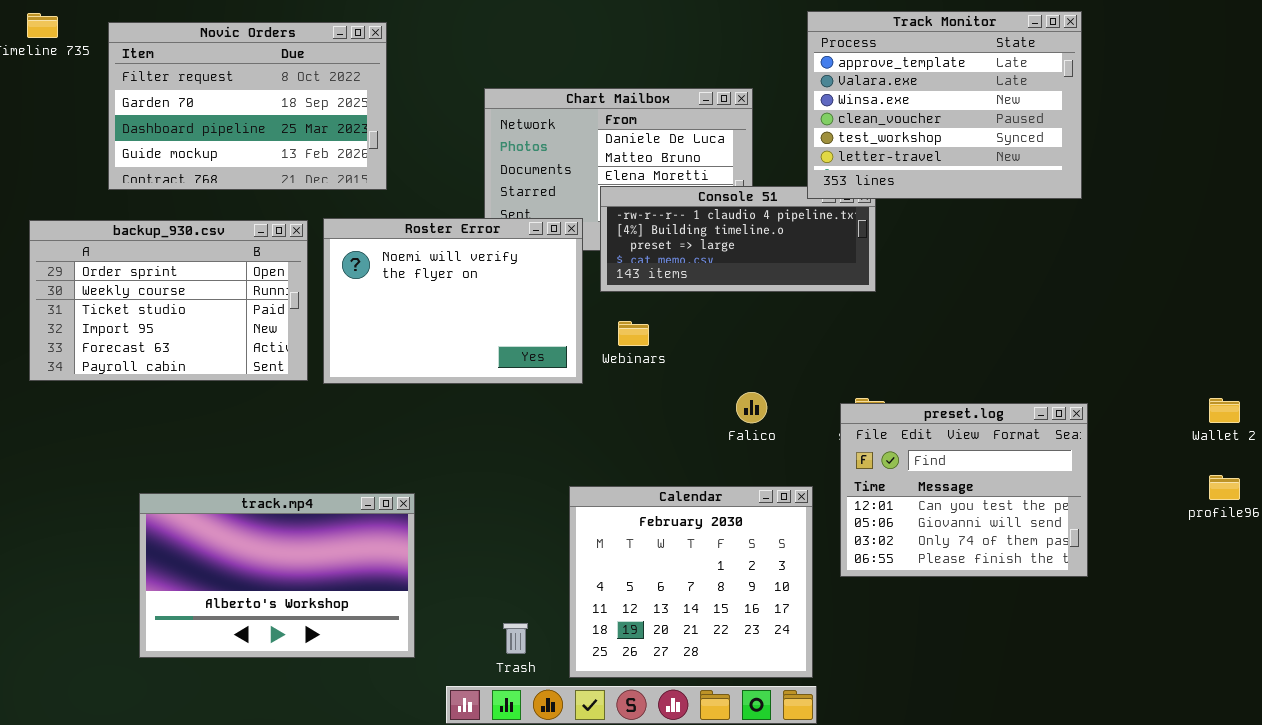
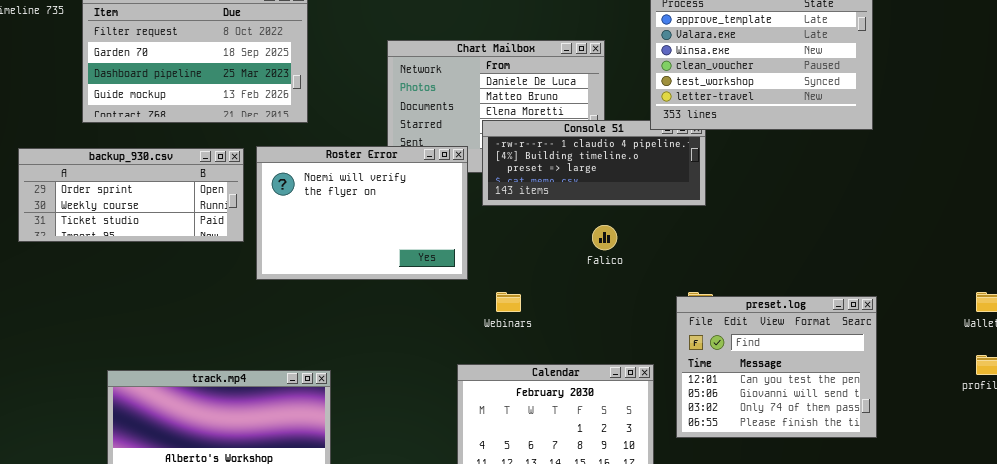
backup_930.csv: [29,220,308,381] -> [18,148,244,242], resized
Webinars: [618,321,649,346] -> [496,292,521,312], moved
Falico: [736,392,767,423] -> [592,225,617,250], moved

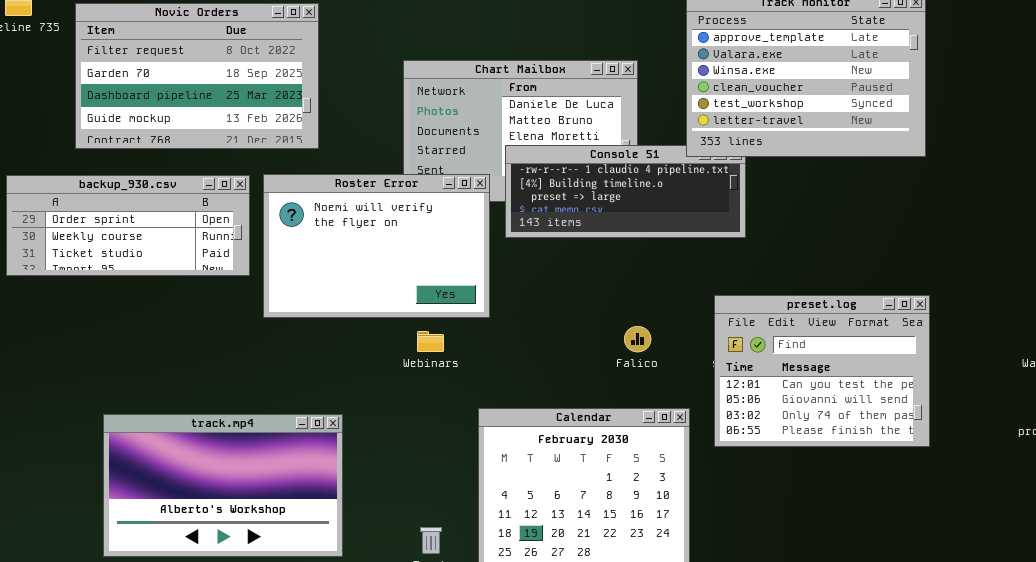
Falico: [592,225,617,250] -> [624,326,651,352], moved
Webinars: [496,292,521,312] -> [417,331,444,352], moved
preset.log: [676,296,877,438] -> [714,295,930,447], moved

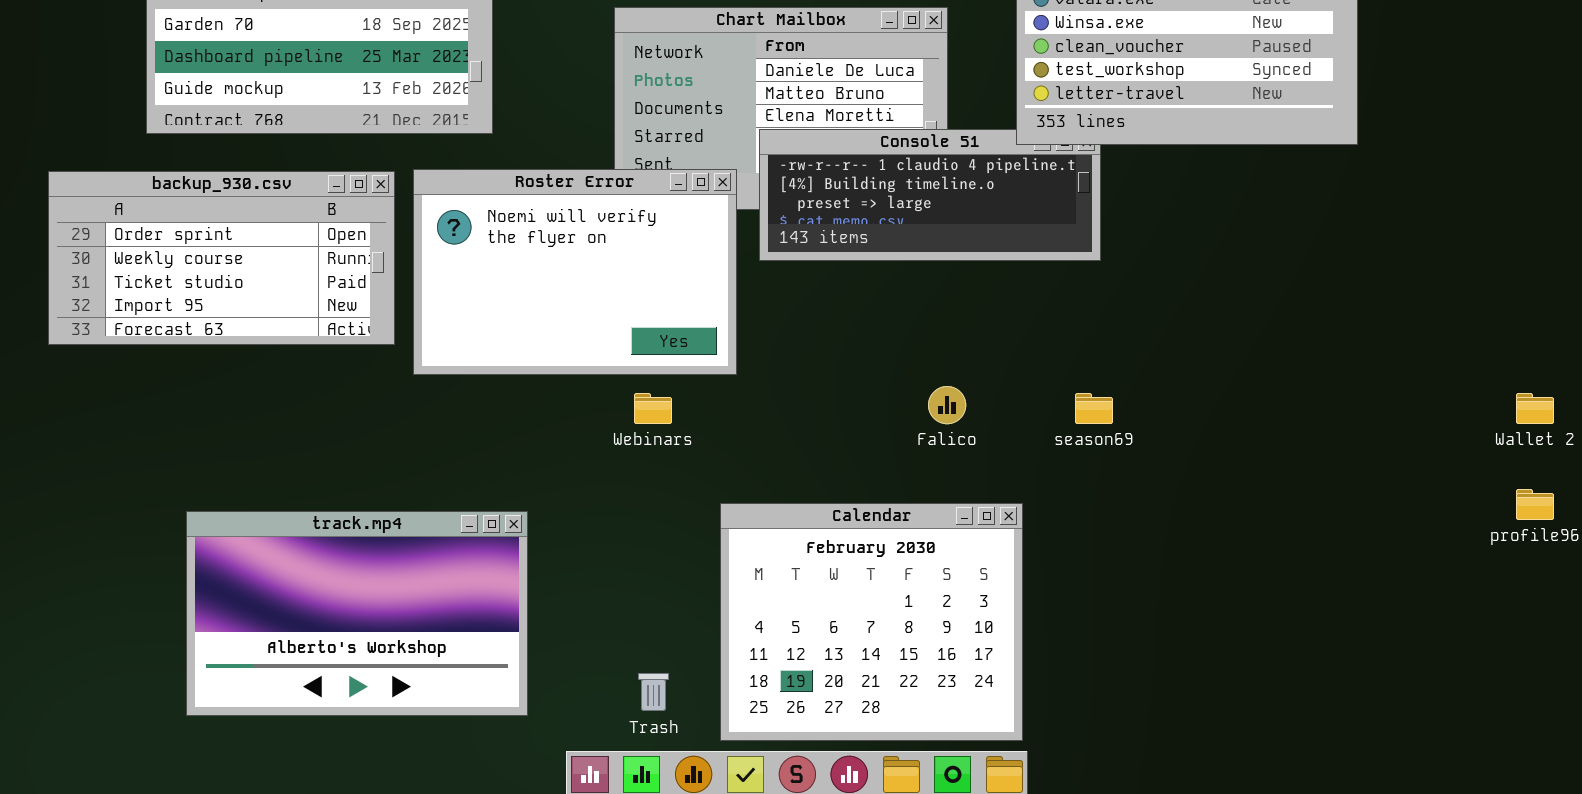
backup_930.csv: [6,175,250,276] -> [48,171,395,345], resized
preset.log: [714,295,930,447] -> none, closed

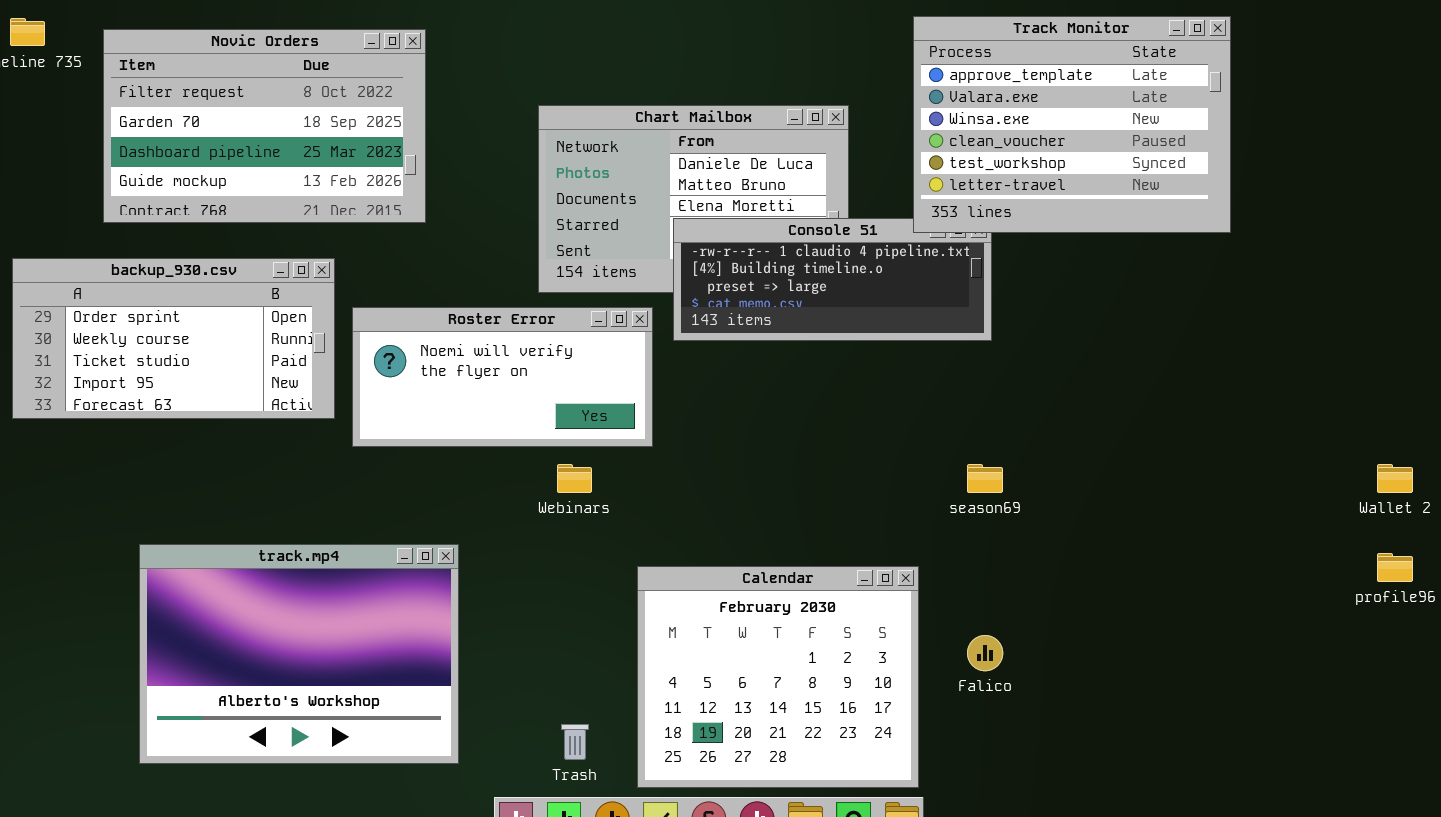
Roster Error: [413,169,737,375] -> [352,307,653,447], resized
Falico: [928,386,966,424] -> [967,635,1003,671], moved
track.mp4: [186,511,528,716] -> [139,544,459,764], resized

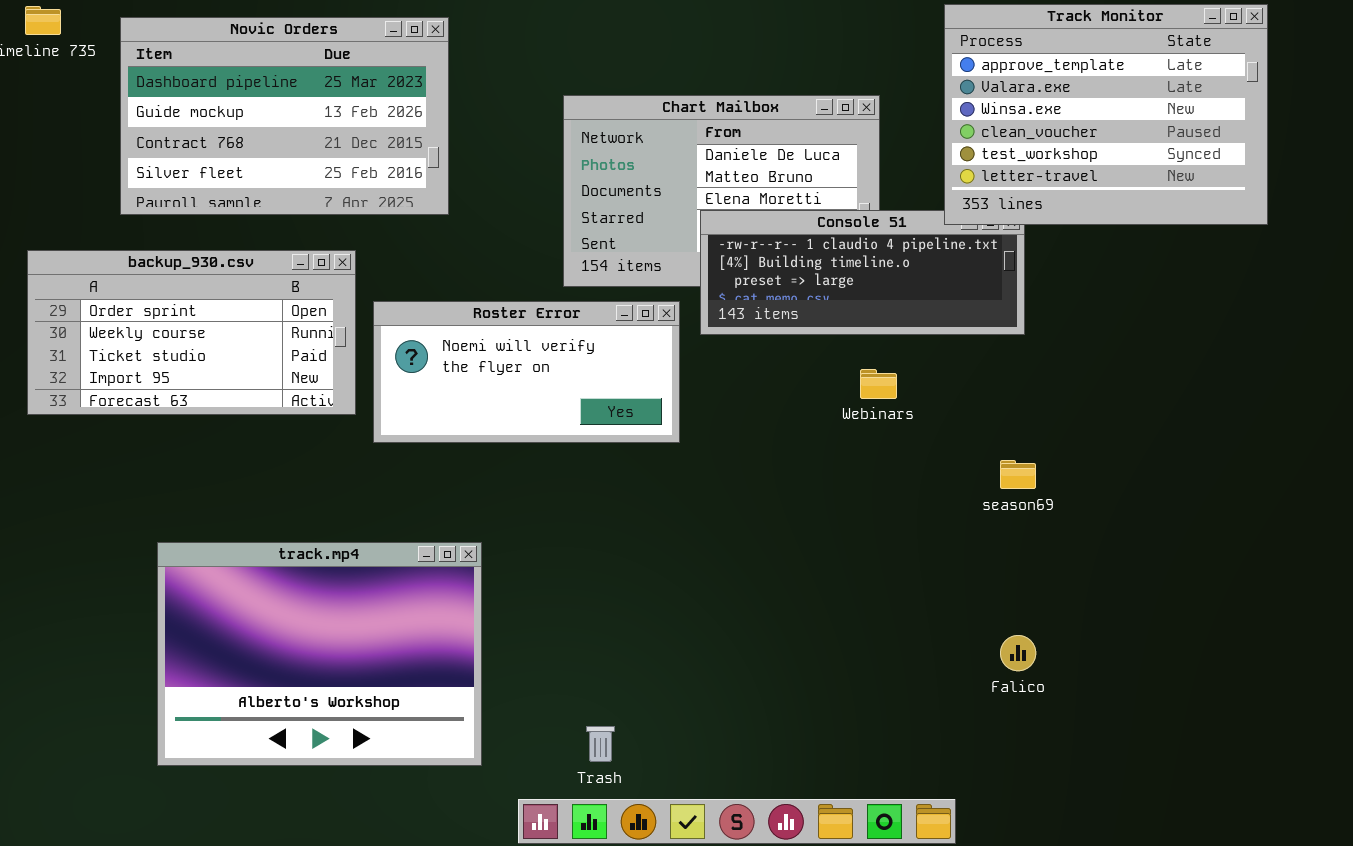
Novic Orders: [103,29,426,223] -> [120,17,449,215], scrolled down 2 rows
Webinars: [557,464,592,493] -> [860,369,897,399], moved
Calendar: [637,566,919,788] -> none, closed

